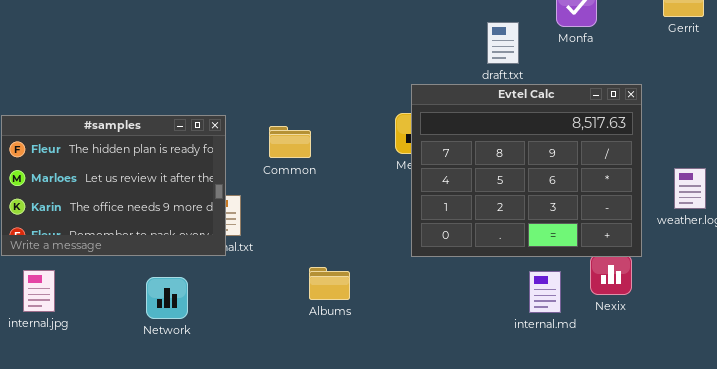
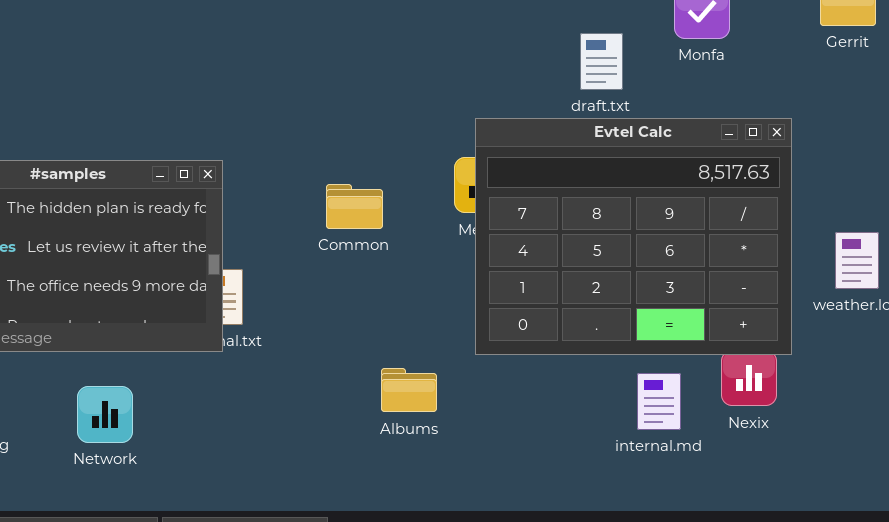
Common: [269,126,311,158] -> [326,184,383,229], moved
Albums: [309,267,350,300] -> [381,368,437,412], moved
Network: [146,277,188,319] -> [77,386,133,443], moved

